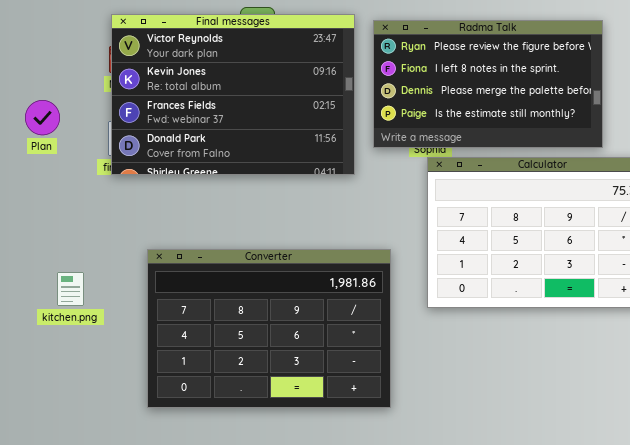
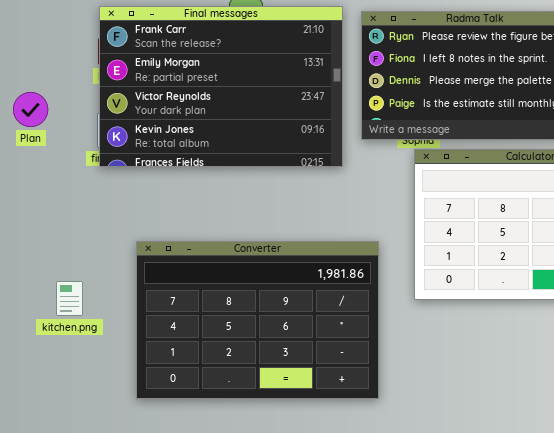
Final messages: [111,14,355,175] -> [99,6,343,167], scrolled up 2 rows
kitchen.png: [57,272,84,306] -> [56,281,83,316], moved

